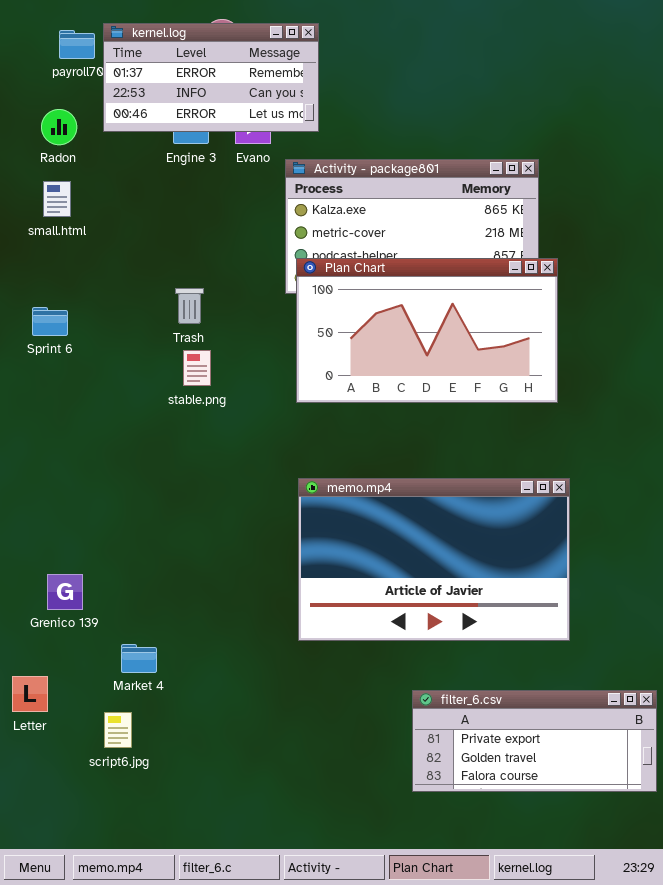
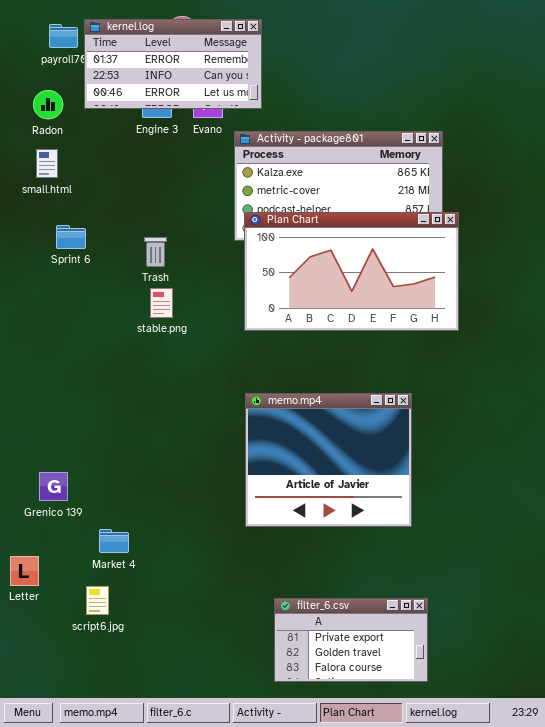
Sprint 6: [32,307,68,336] -> [56,225,86,249], moved
memo.mp4: [298,478,570,641] -> [245,393,412,527], resized
filter_6.csv: [412,690,657,792] -> [274,598,428,682], moved, resized

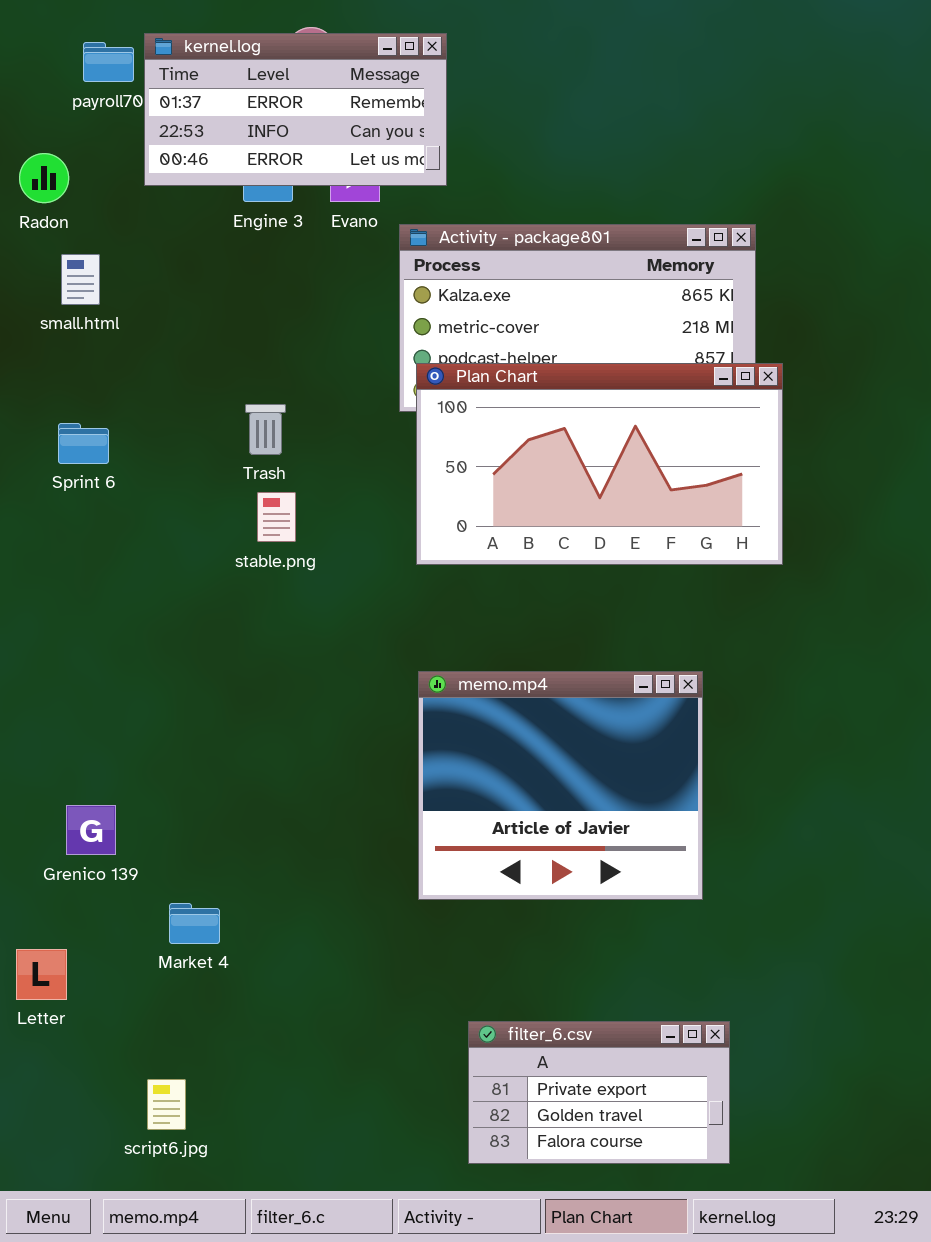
Radon: [33,90,63,119] -> [19,153,69,203], moved
Sprint 6: [56,225,86,249] -> [58,423,109,464], moved
script6.jpg: [86,586,109,615] -> [147,1079,186,1130], moved

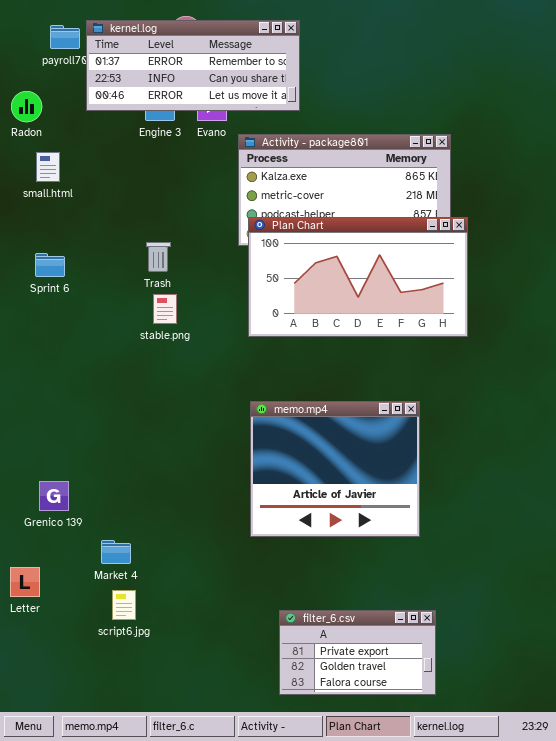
kernel.log: [144,33,447,186] -> [86,20,300,111], resized
script6.jpg: [147,1079,186,1130] -> [112,590,136,620], moved

